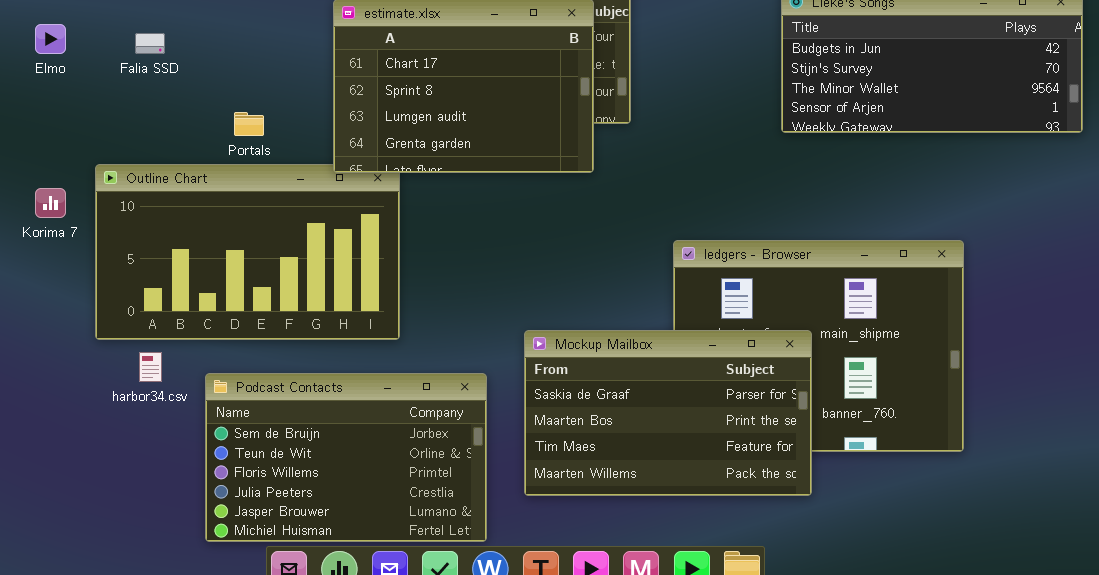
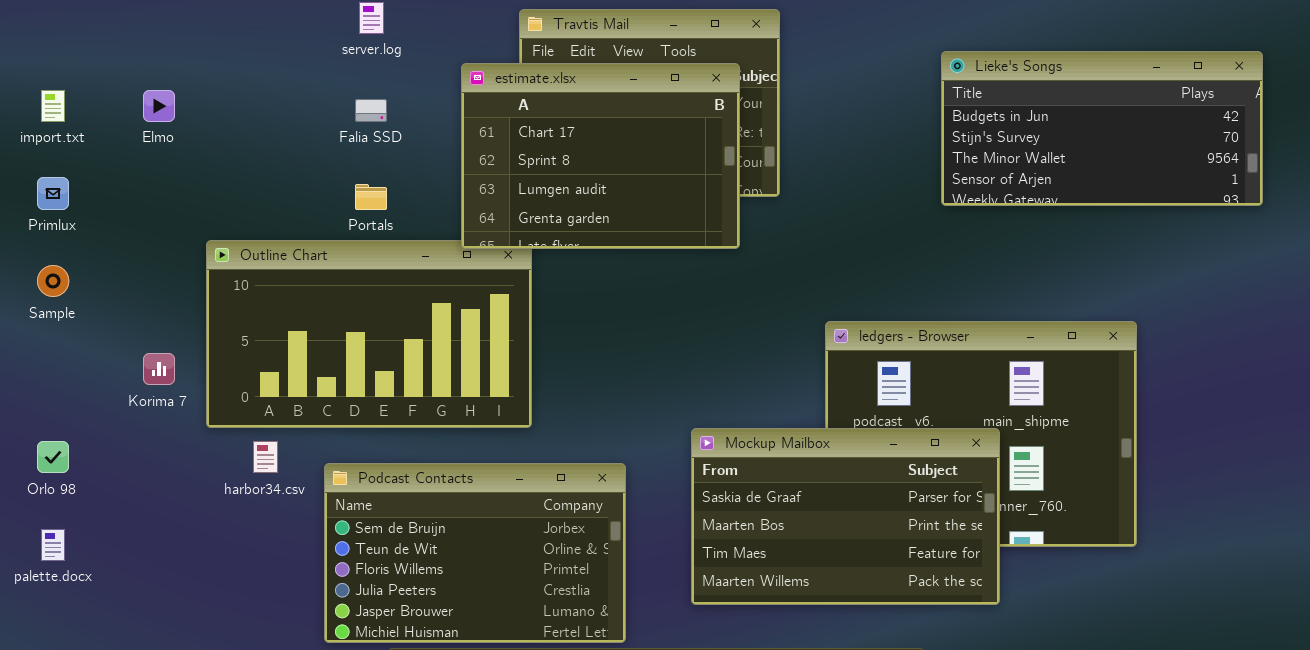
Falia SSD: [135,33,165,54] -> [355,99,387,122], moved
Korima 7: [35,188,66,218] -> [143,353,175,385], moved
Mockup Mailbox: [524,330,812,496] -> [691,428,1000,605], moved

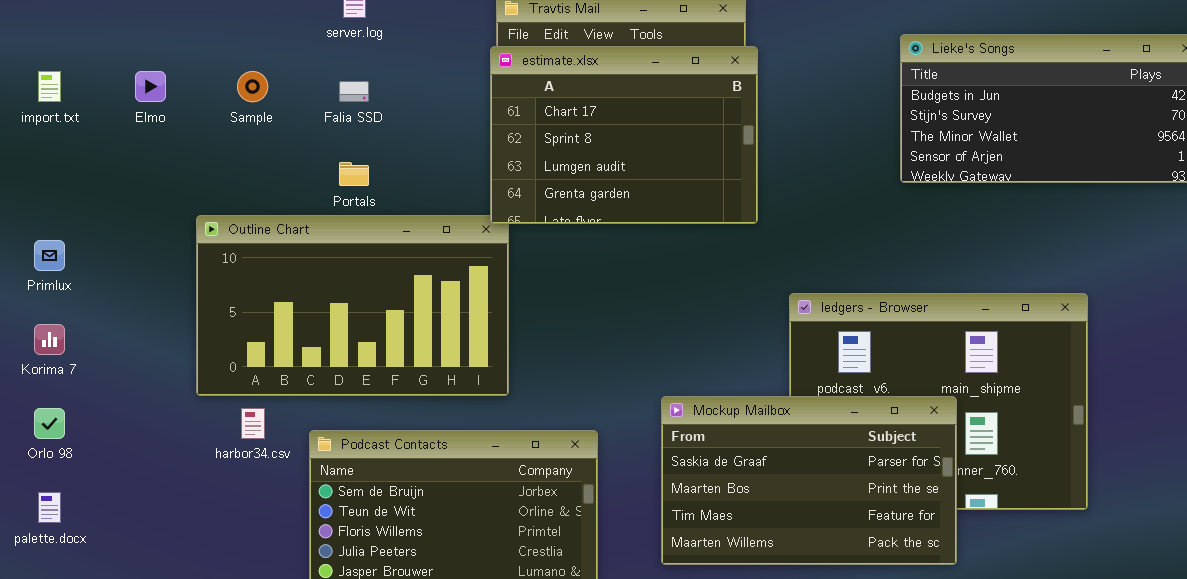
estimate.xlsx: [461,63,740,249] -> [490,46,758,224], moved
Primlux: [37,177,69,210] -> [34,240,65,271], moved
Sample: [37,265,69,297] -> [237,71,268,102], moved
Korima 7: [143,353,175,385] -> [34,324,65,355], moved

